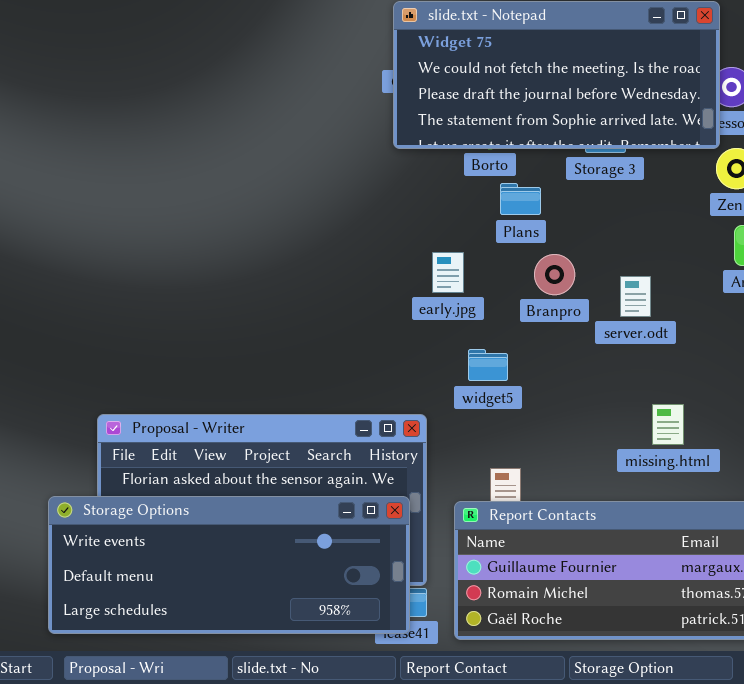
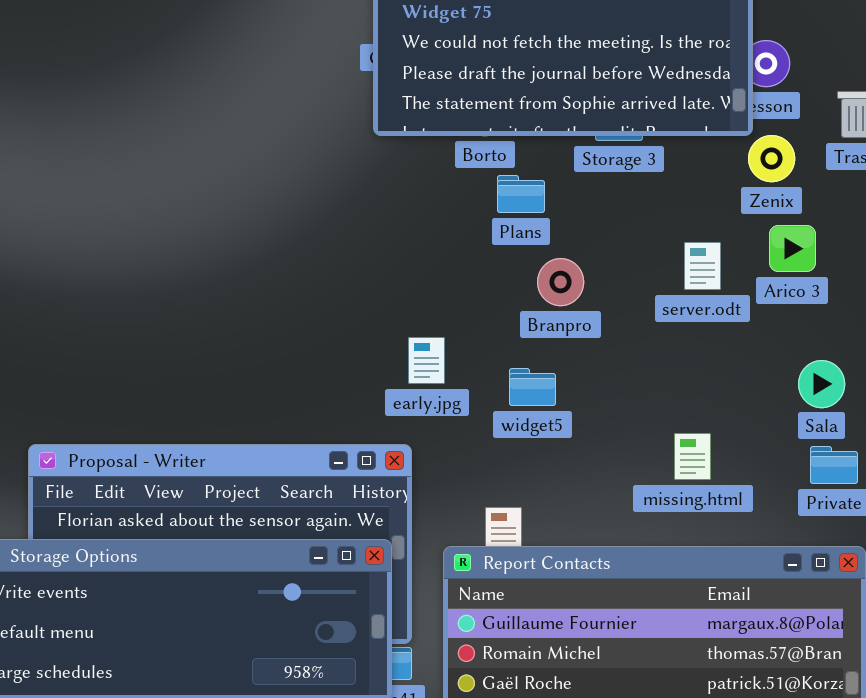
early.jpg: [432,252,464,293] -> [408,337,445,384], moved
server.odt: [620,276,651,317] -> [684,242,721,290], moved
widget5: [468,349,508,381] -> [509,368,556,406], moved

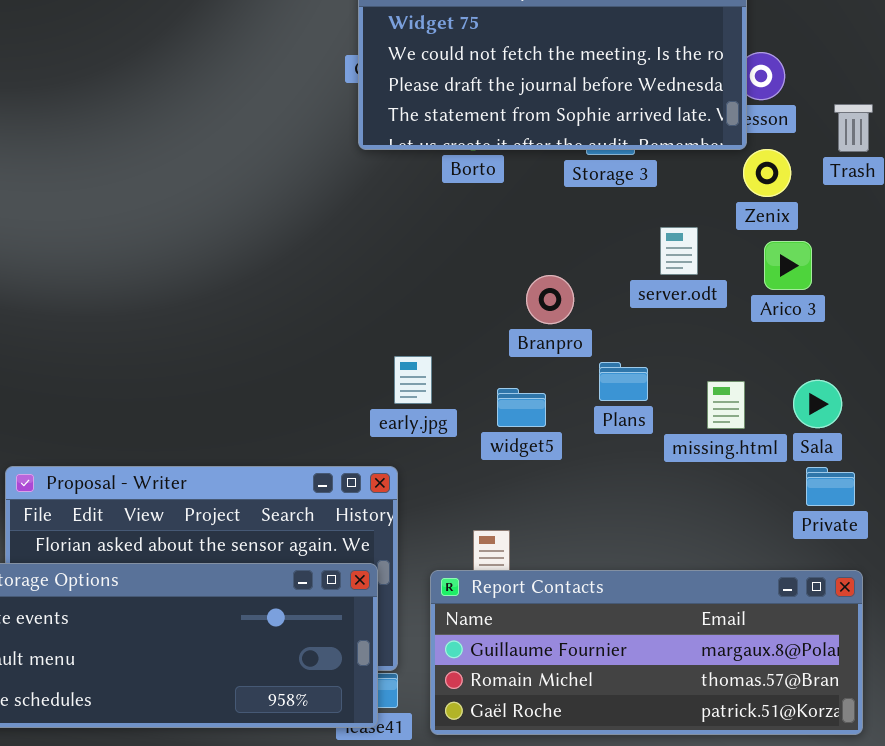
Plans: [497,175,545,213] -> [599,362,648,401], moved
server.odt: [684,242,721,290] -> [660,227,698,275], moved
missing.html: [674,433,711,480] -> [707,381,745,429], moved

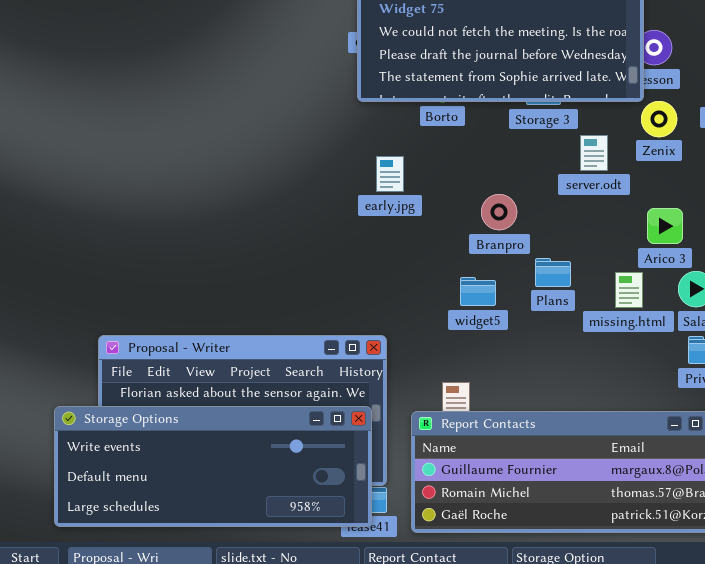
server.odt: [660,227,698,275] -> [580,135,608,171], moved
Arico 3: [764,241,812,290] -> [647,208,683,244], moved
early.jpg: [394,356,432,404] -> [376,156,404,192], moved

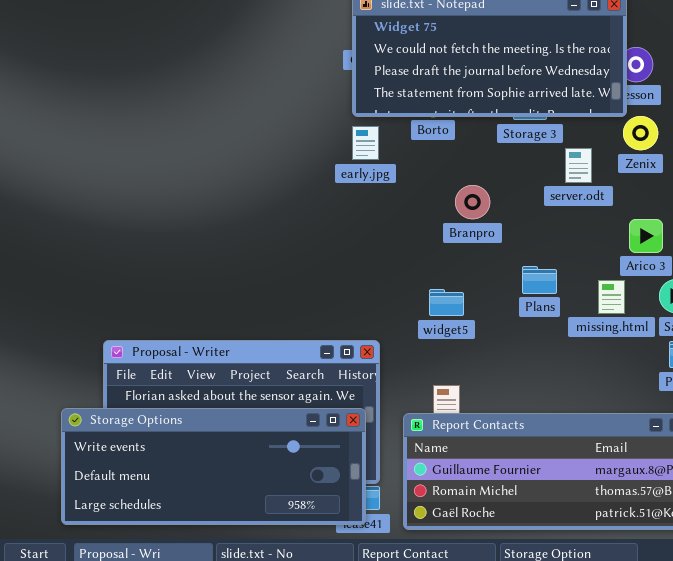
early.jpg: [376,156,404,192] -> [352,126,379,160], moved
Branpro: [481,194,517,230] -> [455,185,490,219], moved
widget5: [460,277,496,306] -> [429,289,464,316], moved

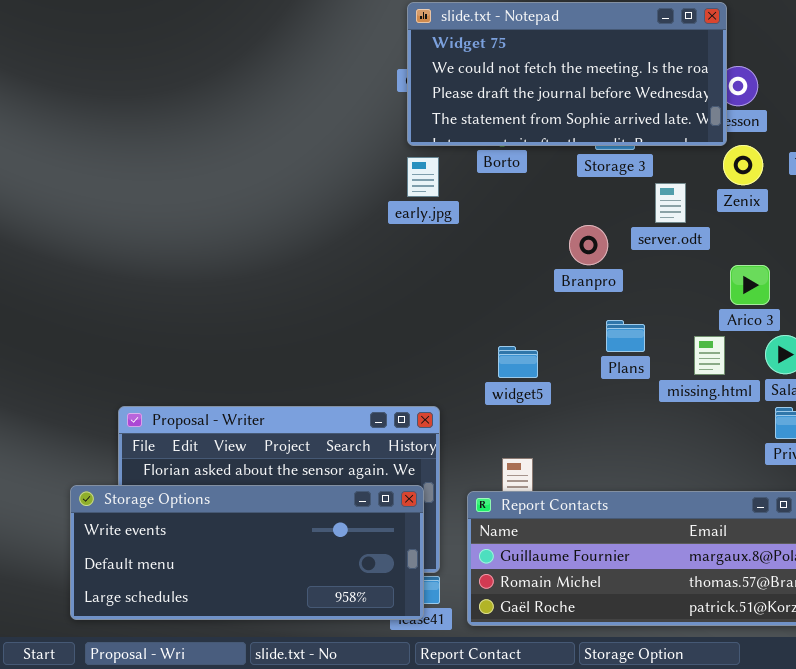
Branpro: [455,185,490,219] -> [569,225,608,265], moved

